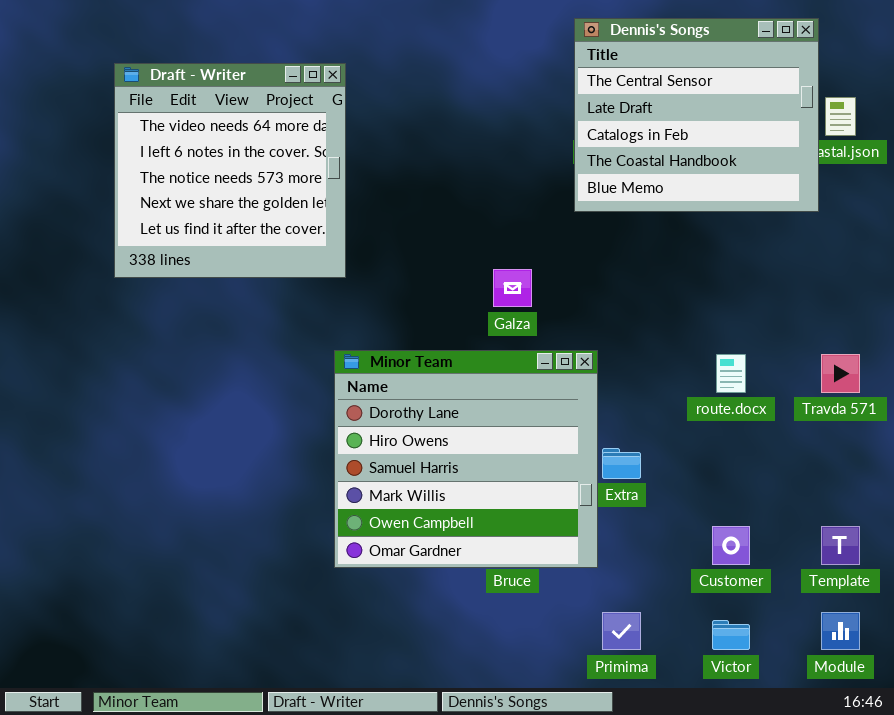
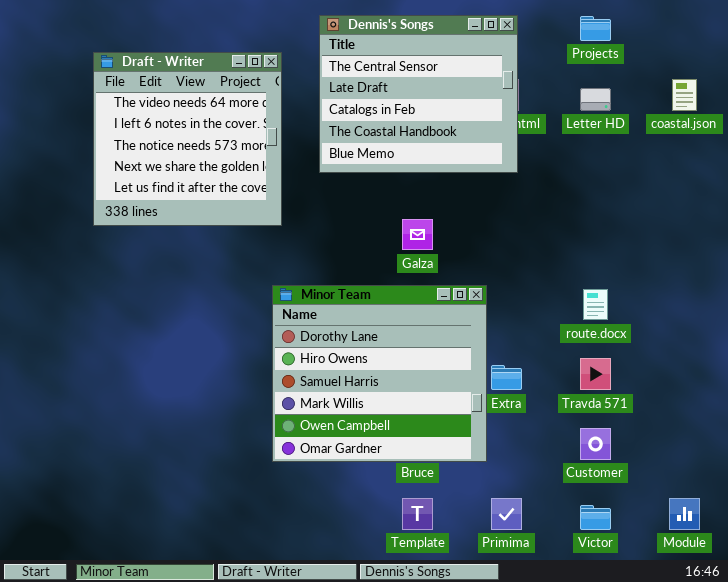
Dennis's Songs: [574,18,819,212] -> [319,15,518,173], moved
Travda 571: [821,354,860,393] -> [580,358,611,390], moved
Template: [821,526,860,565] -> [402,498,433,530], moved

